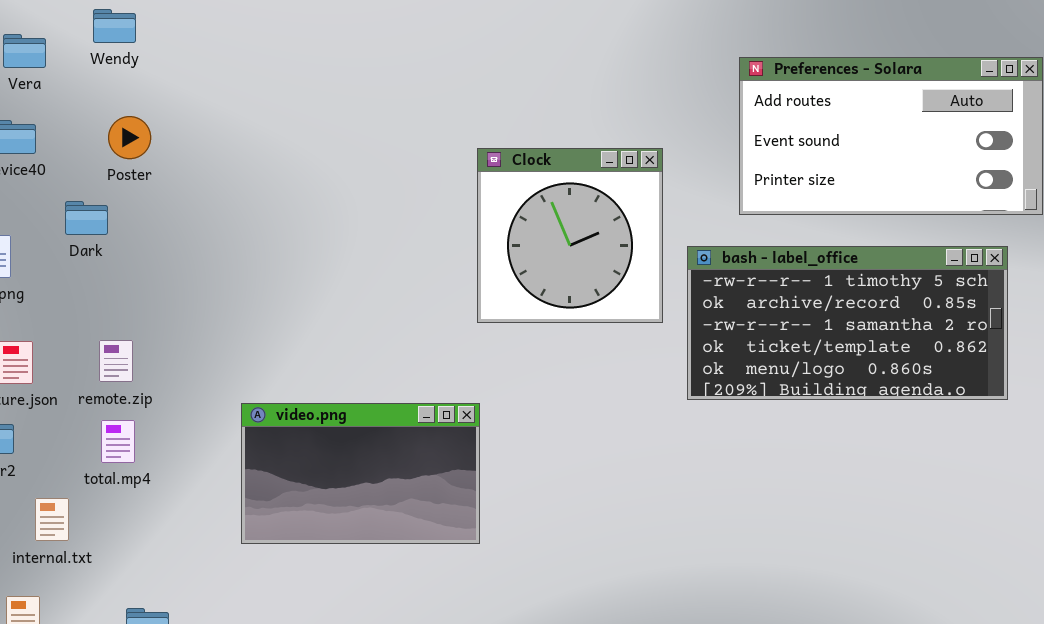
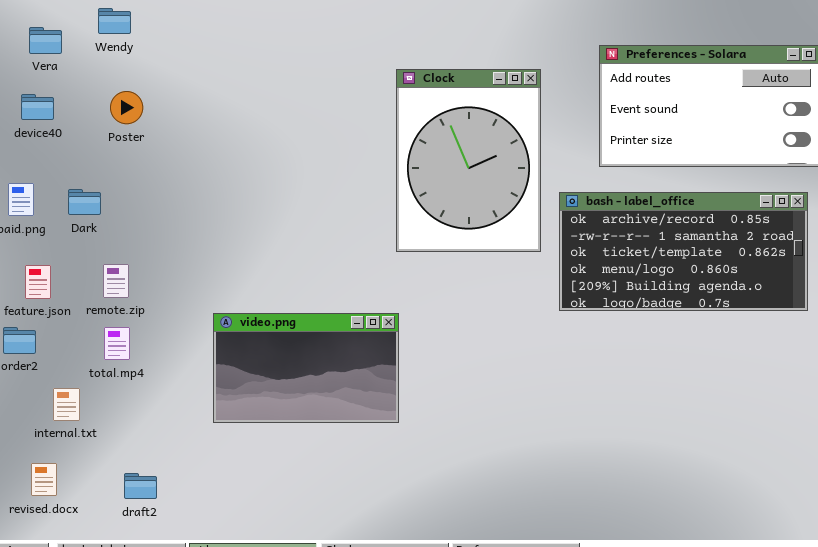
Clock: [477,148,663,323] -> [396,69,541,252], resized
Dark: [65,201,108,235] -> [68,189,101,215], moved
bash - label_office: [687,246,1008,400] -> [559,192,808,311], scrolled down 1 row

